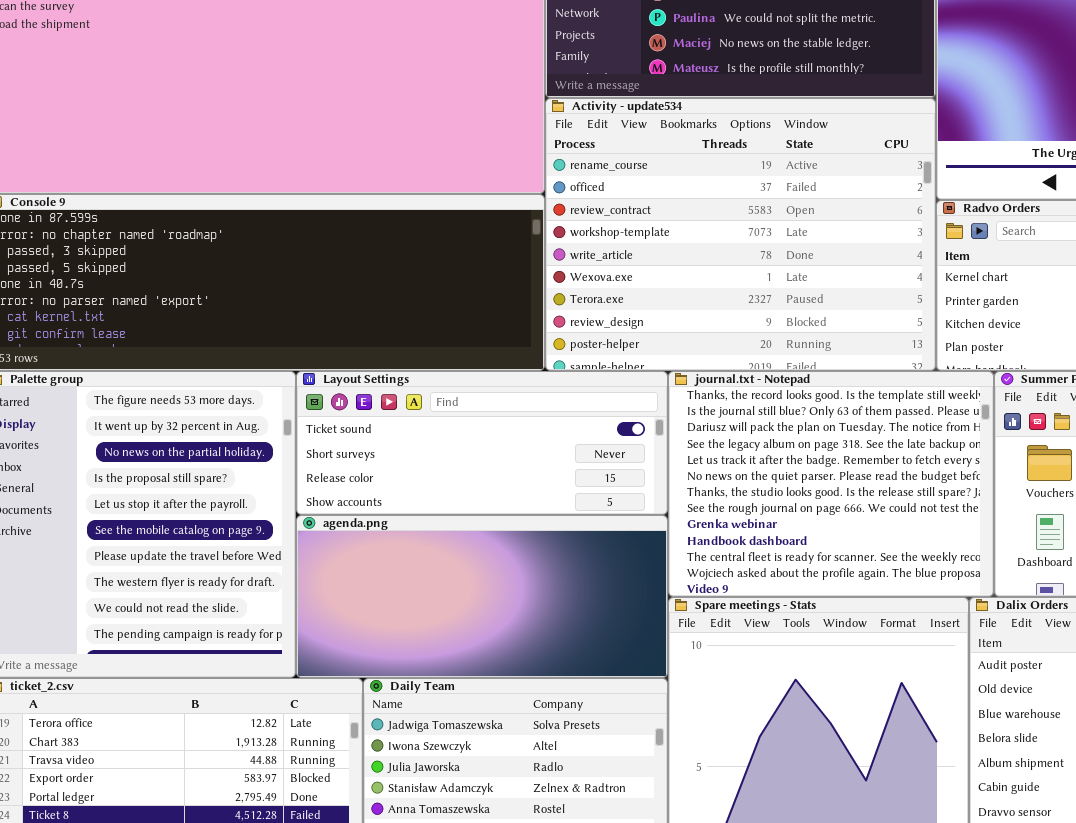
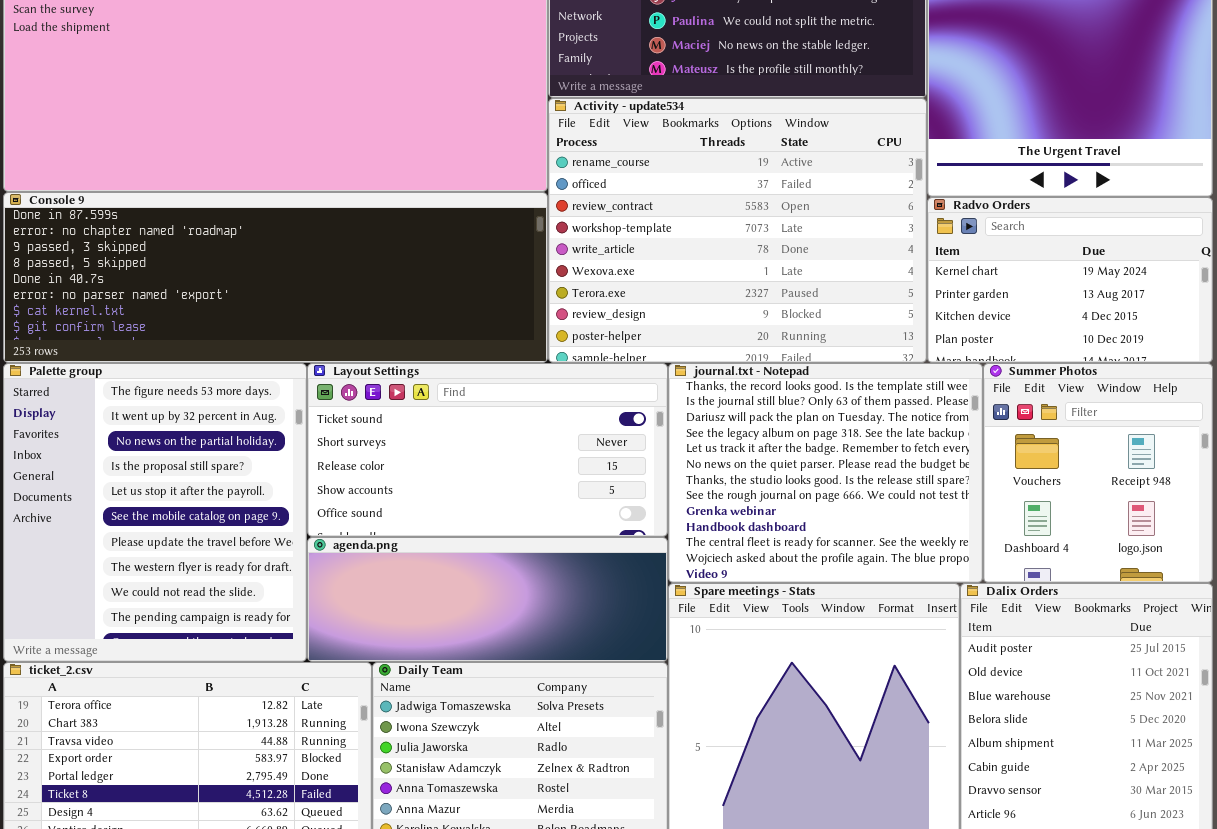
Layout Settings: [296,371,668,515] -> [307,363,668,537], resized
agenda.png: [296,515,668,678] -> [307,537,668,662], resized

